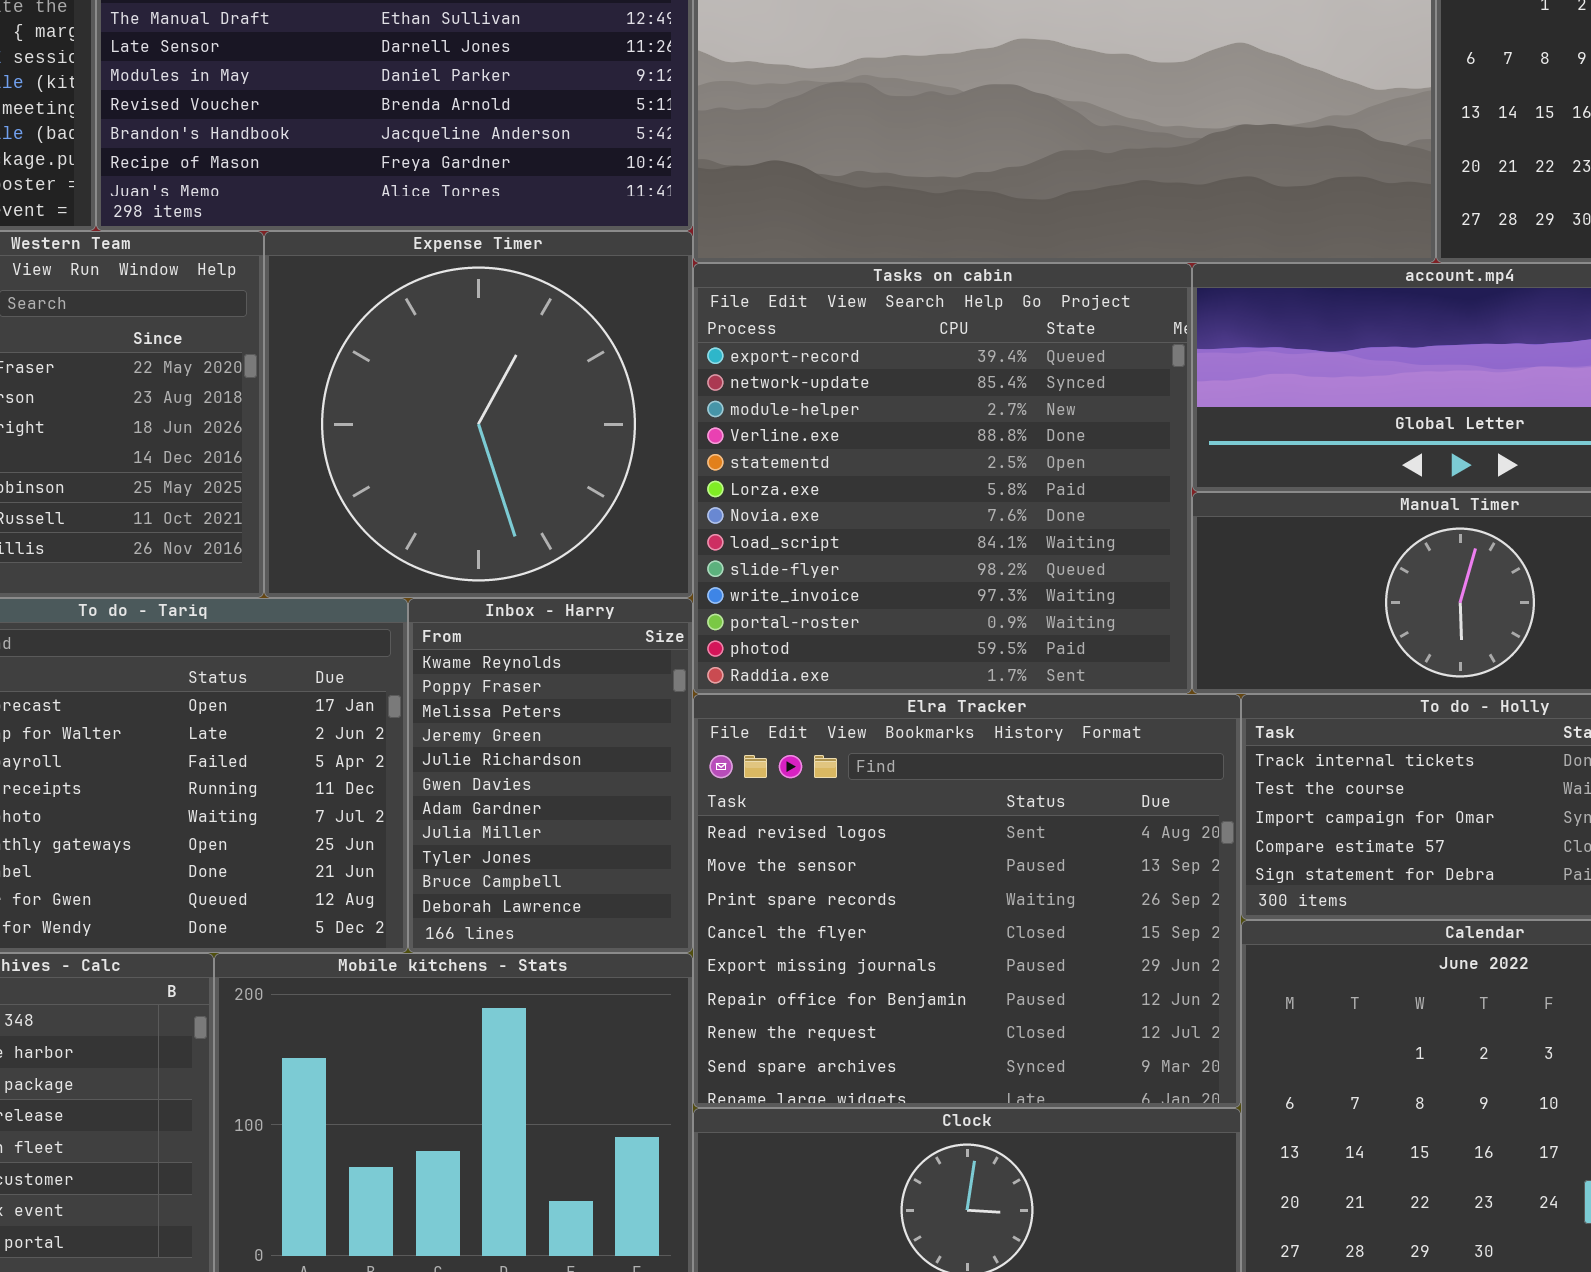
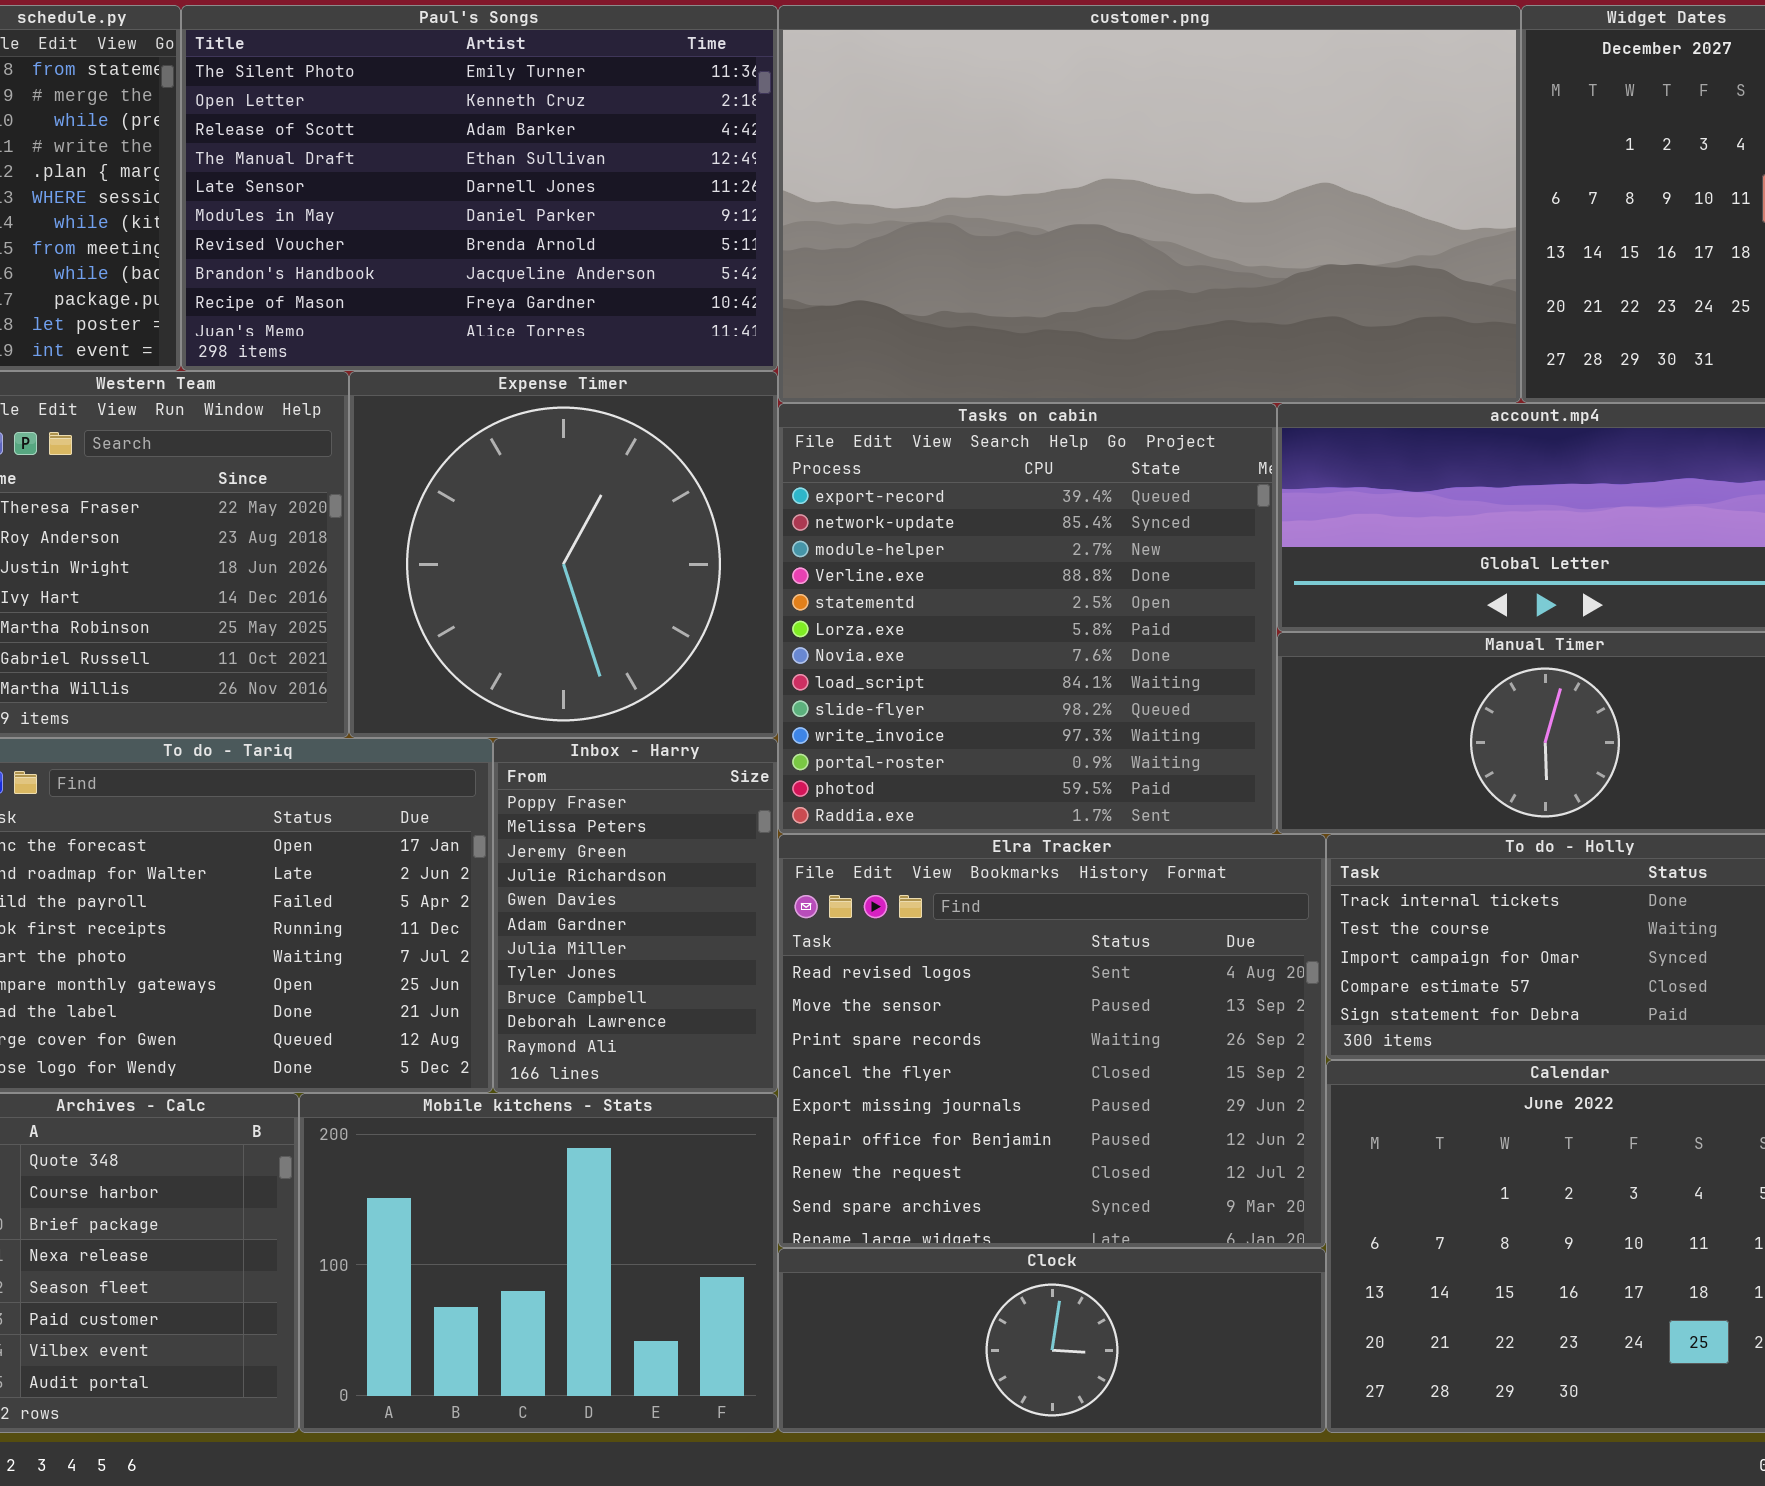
Inbox - Harry: [408,598,693,953] -> [493,738,778,1093], scrolled down 1 row

